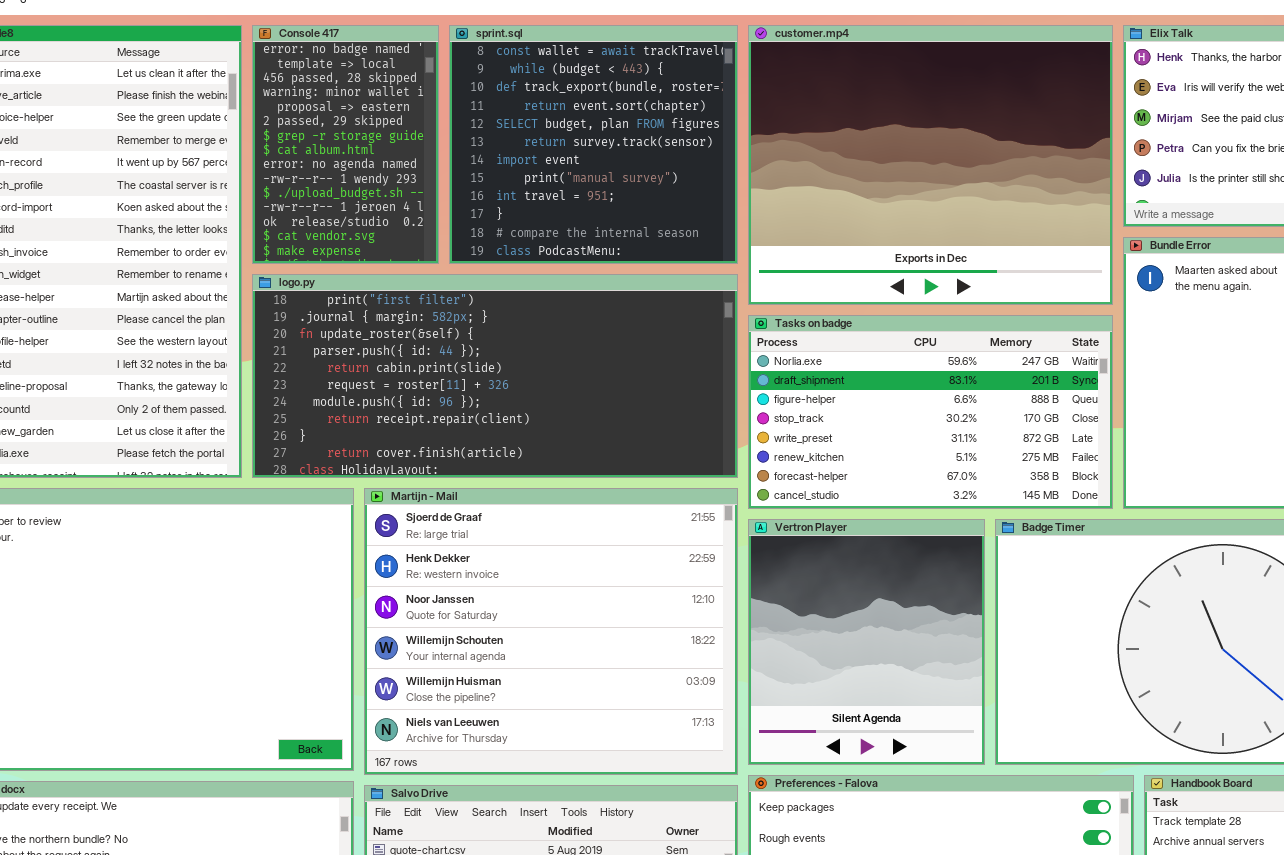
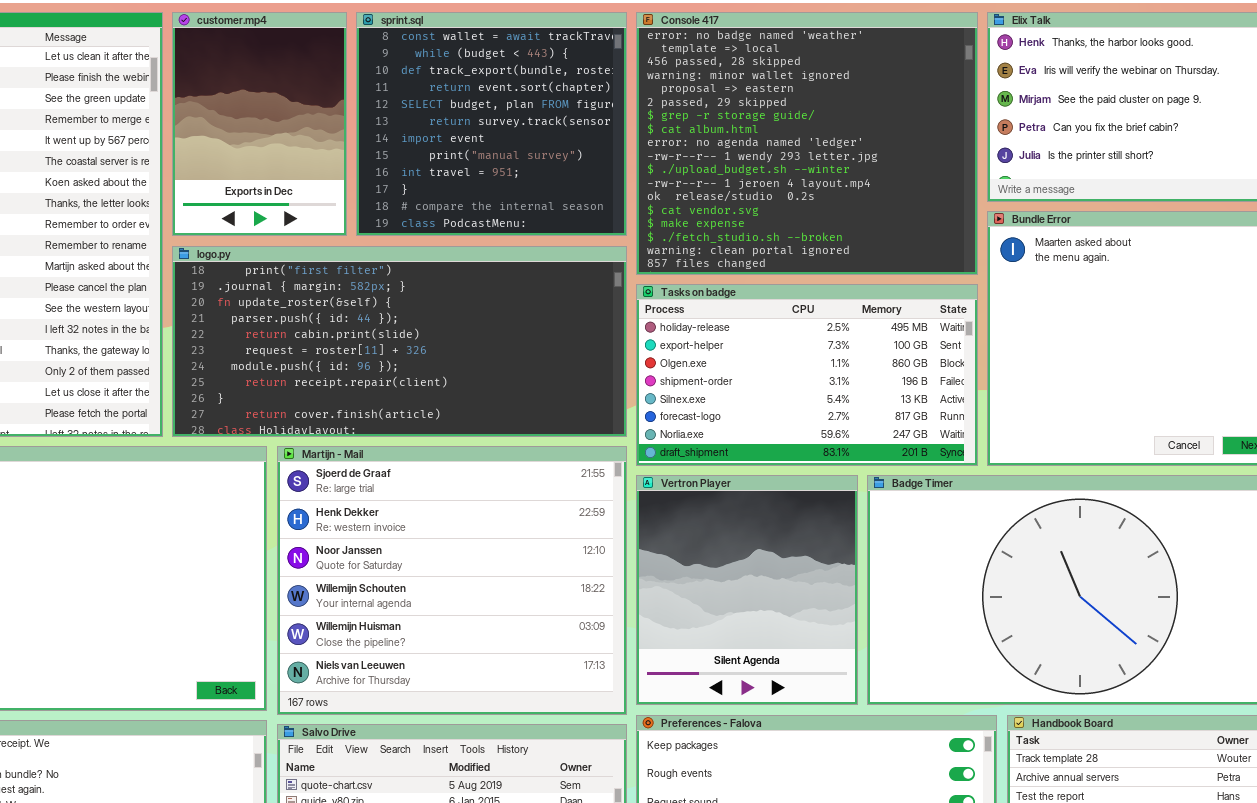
Console 417: [252,25,439,264] -> [636,12,978,275], moved, resized
customer.mp4: [748,25,1113,305] -> [172,12,347,236], moved, resized
Tasks on badge: [748,315,1113,509] -> [636,284,978,466], scrolled up 6 rows

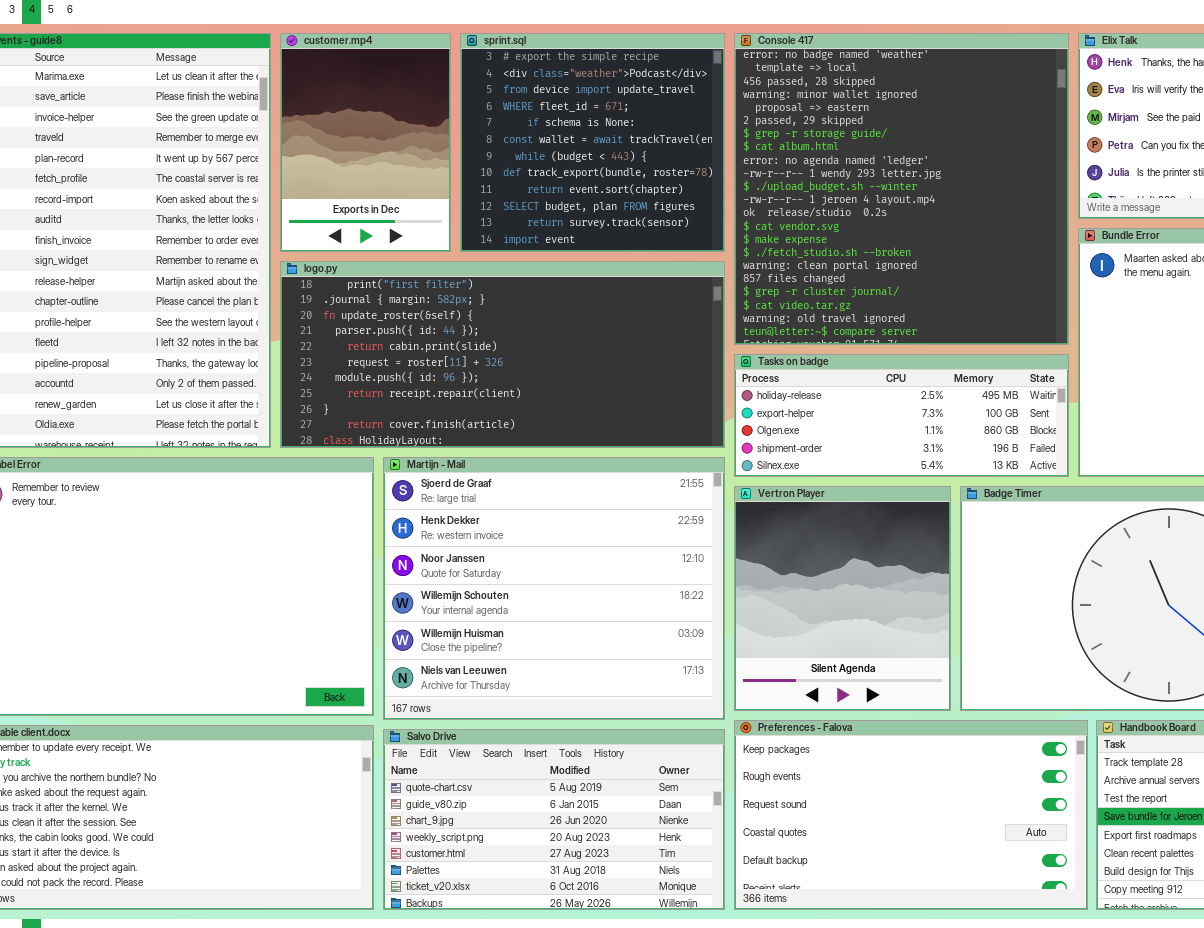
sprint.sql: [356,12,627,236] -> [460,33,725,252], scrolled up 5 rows
Console 417: [636,12,978,275] -> [734,33,1069,345], resized
Tasks on badge: [636,284,978,466] -> [734,354,1069,477], resized

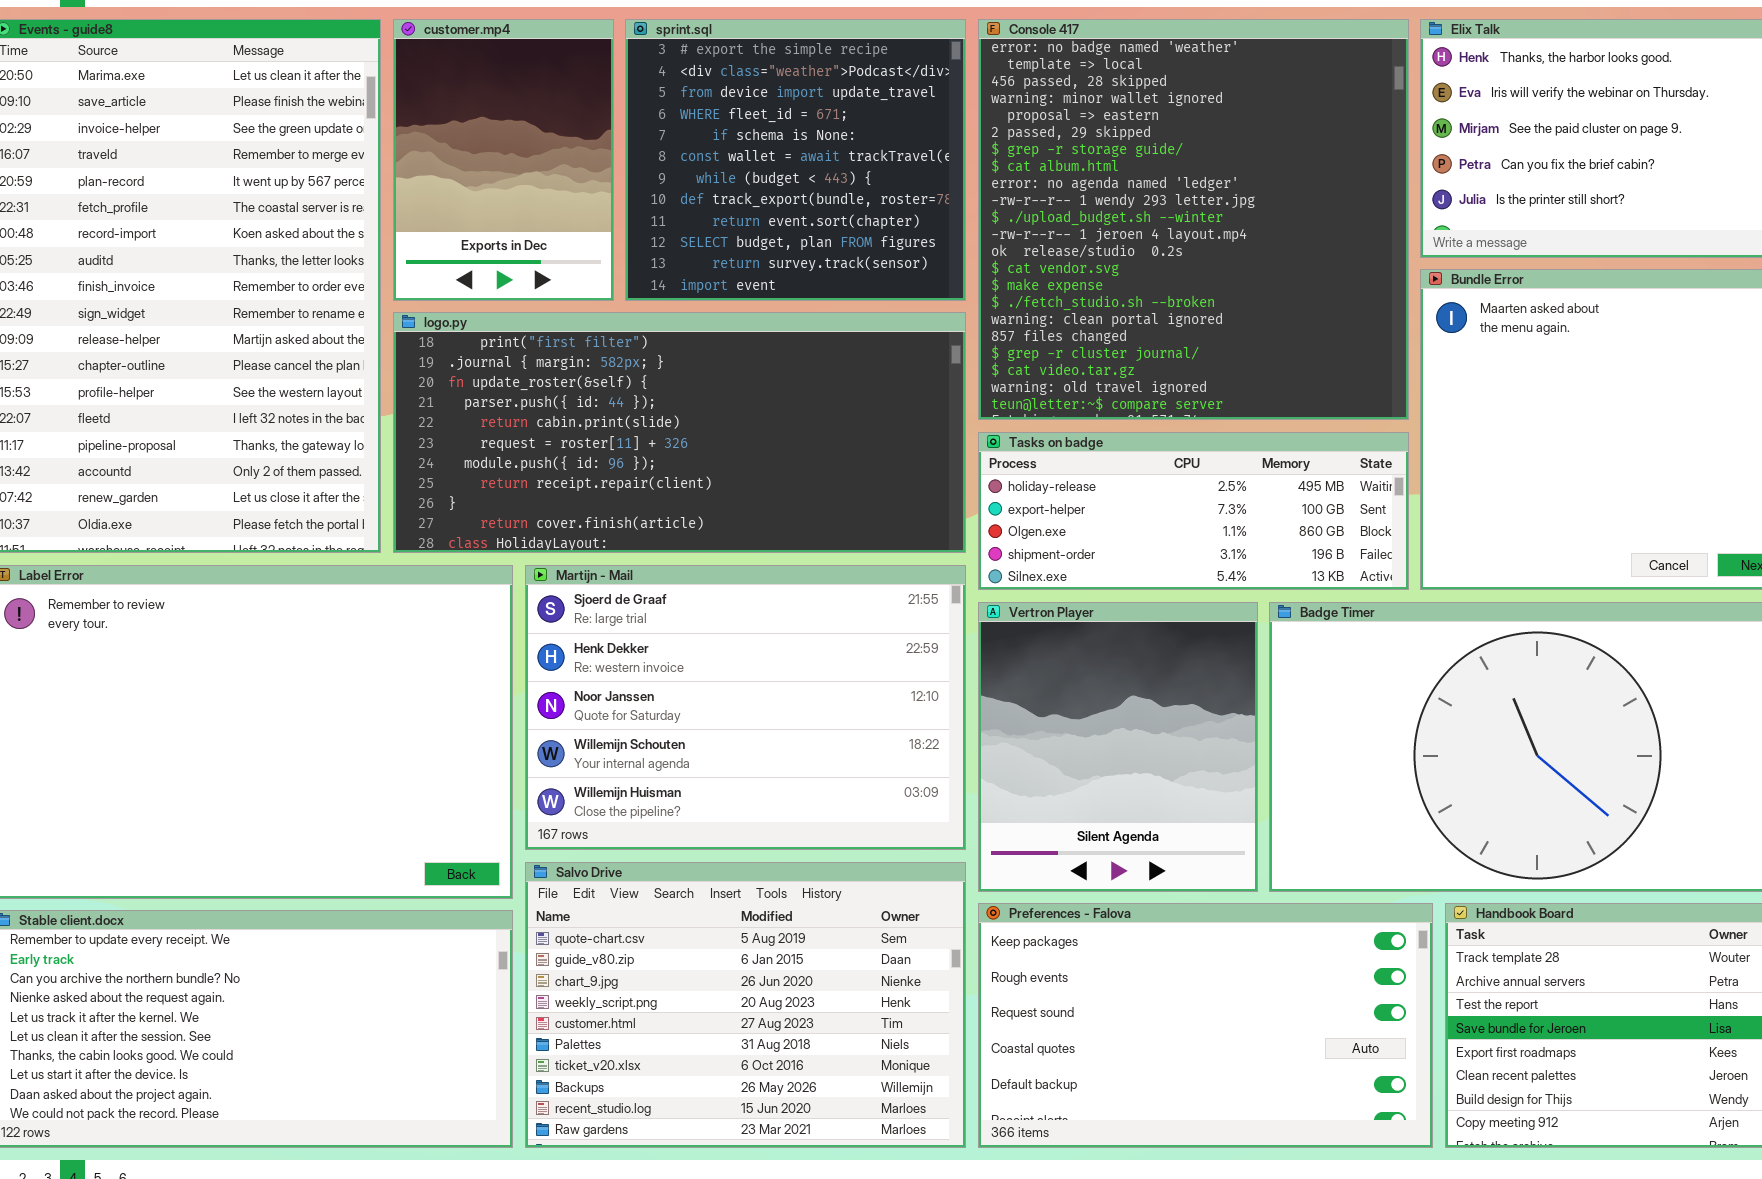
Martijn - Mail: [383,457,725,720] -> [525,565,966,850], resized
Salvo Drive: [383,729,725,910] -> [525,862,966,1148], resized

